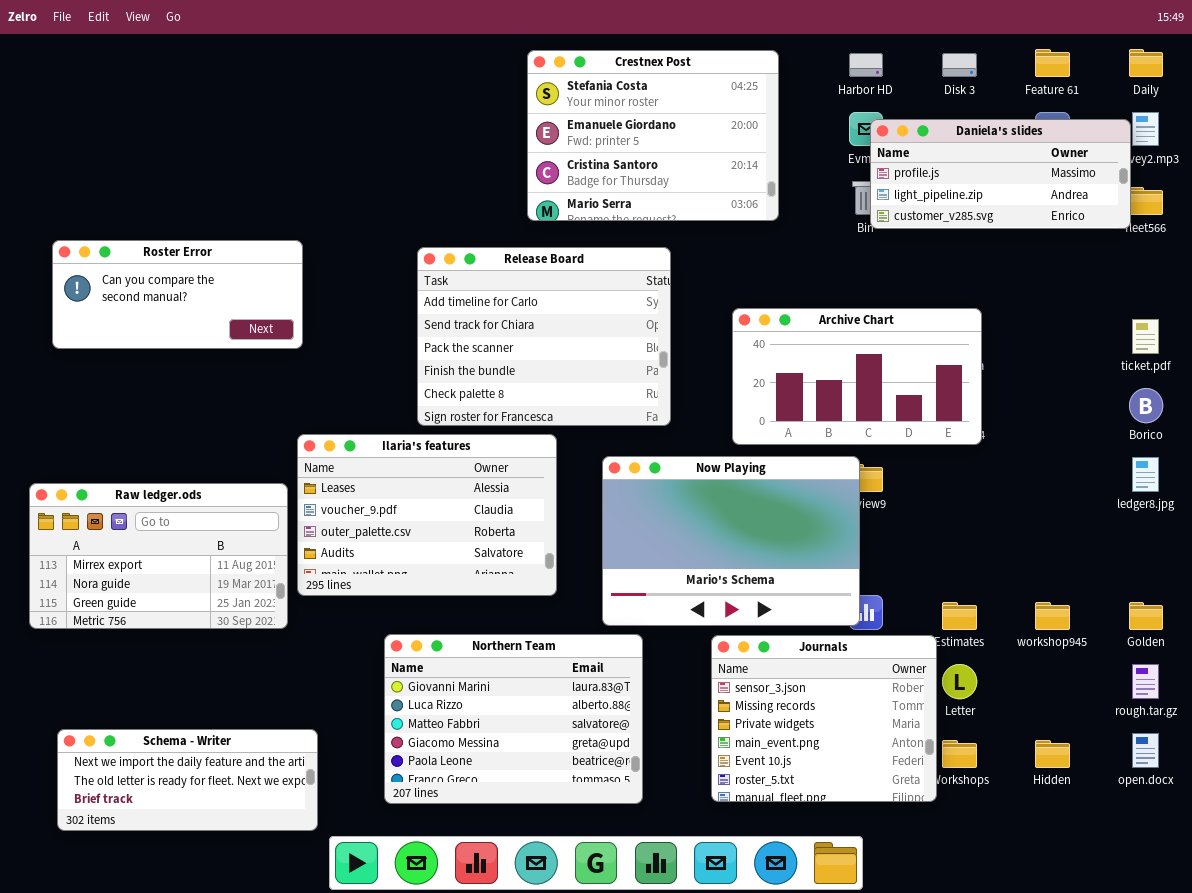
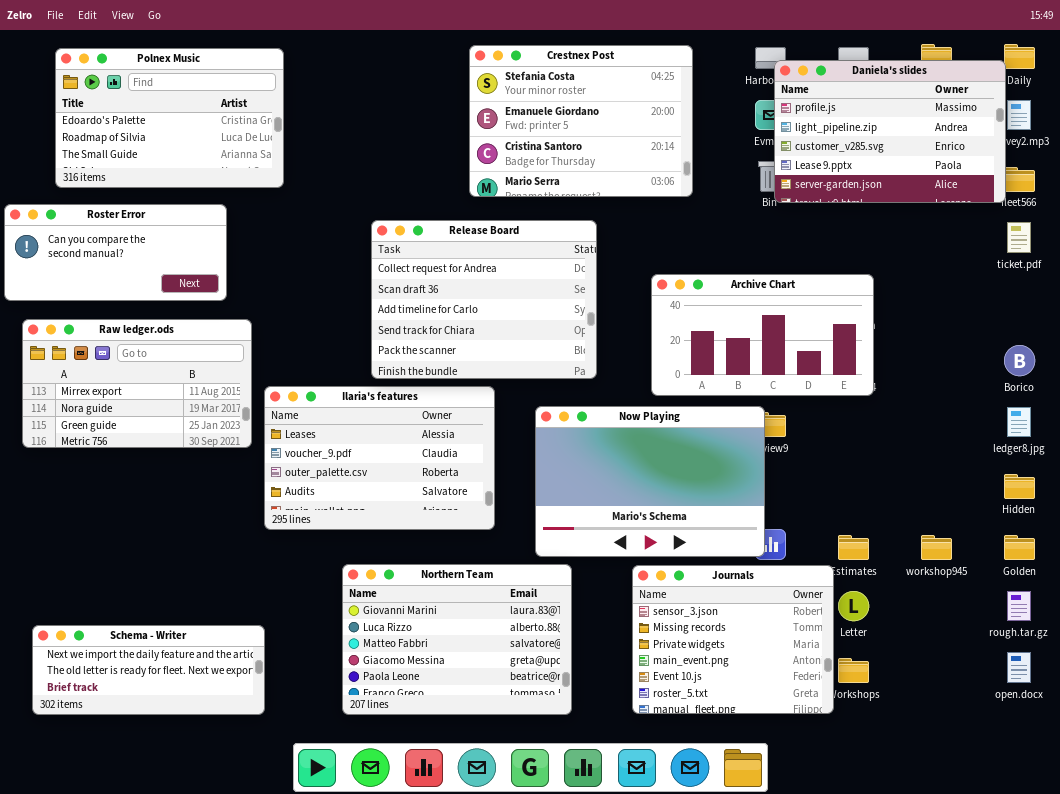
Polnex Music: none -> [55,48,284,188], opened
Daniela's slides: [870,119,1131,229] -> [774,60,1006,203], resized
Roster Error: [52,240,303,349] -> [4,204,227,301], moved
Release Board: [417,247,671,426] -> [371,220,597,379], scrolled up 2 rows
ticket.pdf: [1132,319,1159,354] -> [1007,222,1031,253], moved
Raw ledger.ods: [29,483,288,629] -> [22,319,252,448], moved
Schema - Writer: [57,729,318,831] -> [32,625,265,715], moved
Hidden: [1035,740,1070,768] -> [1004,474,1035,499], moved

